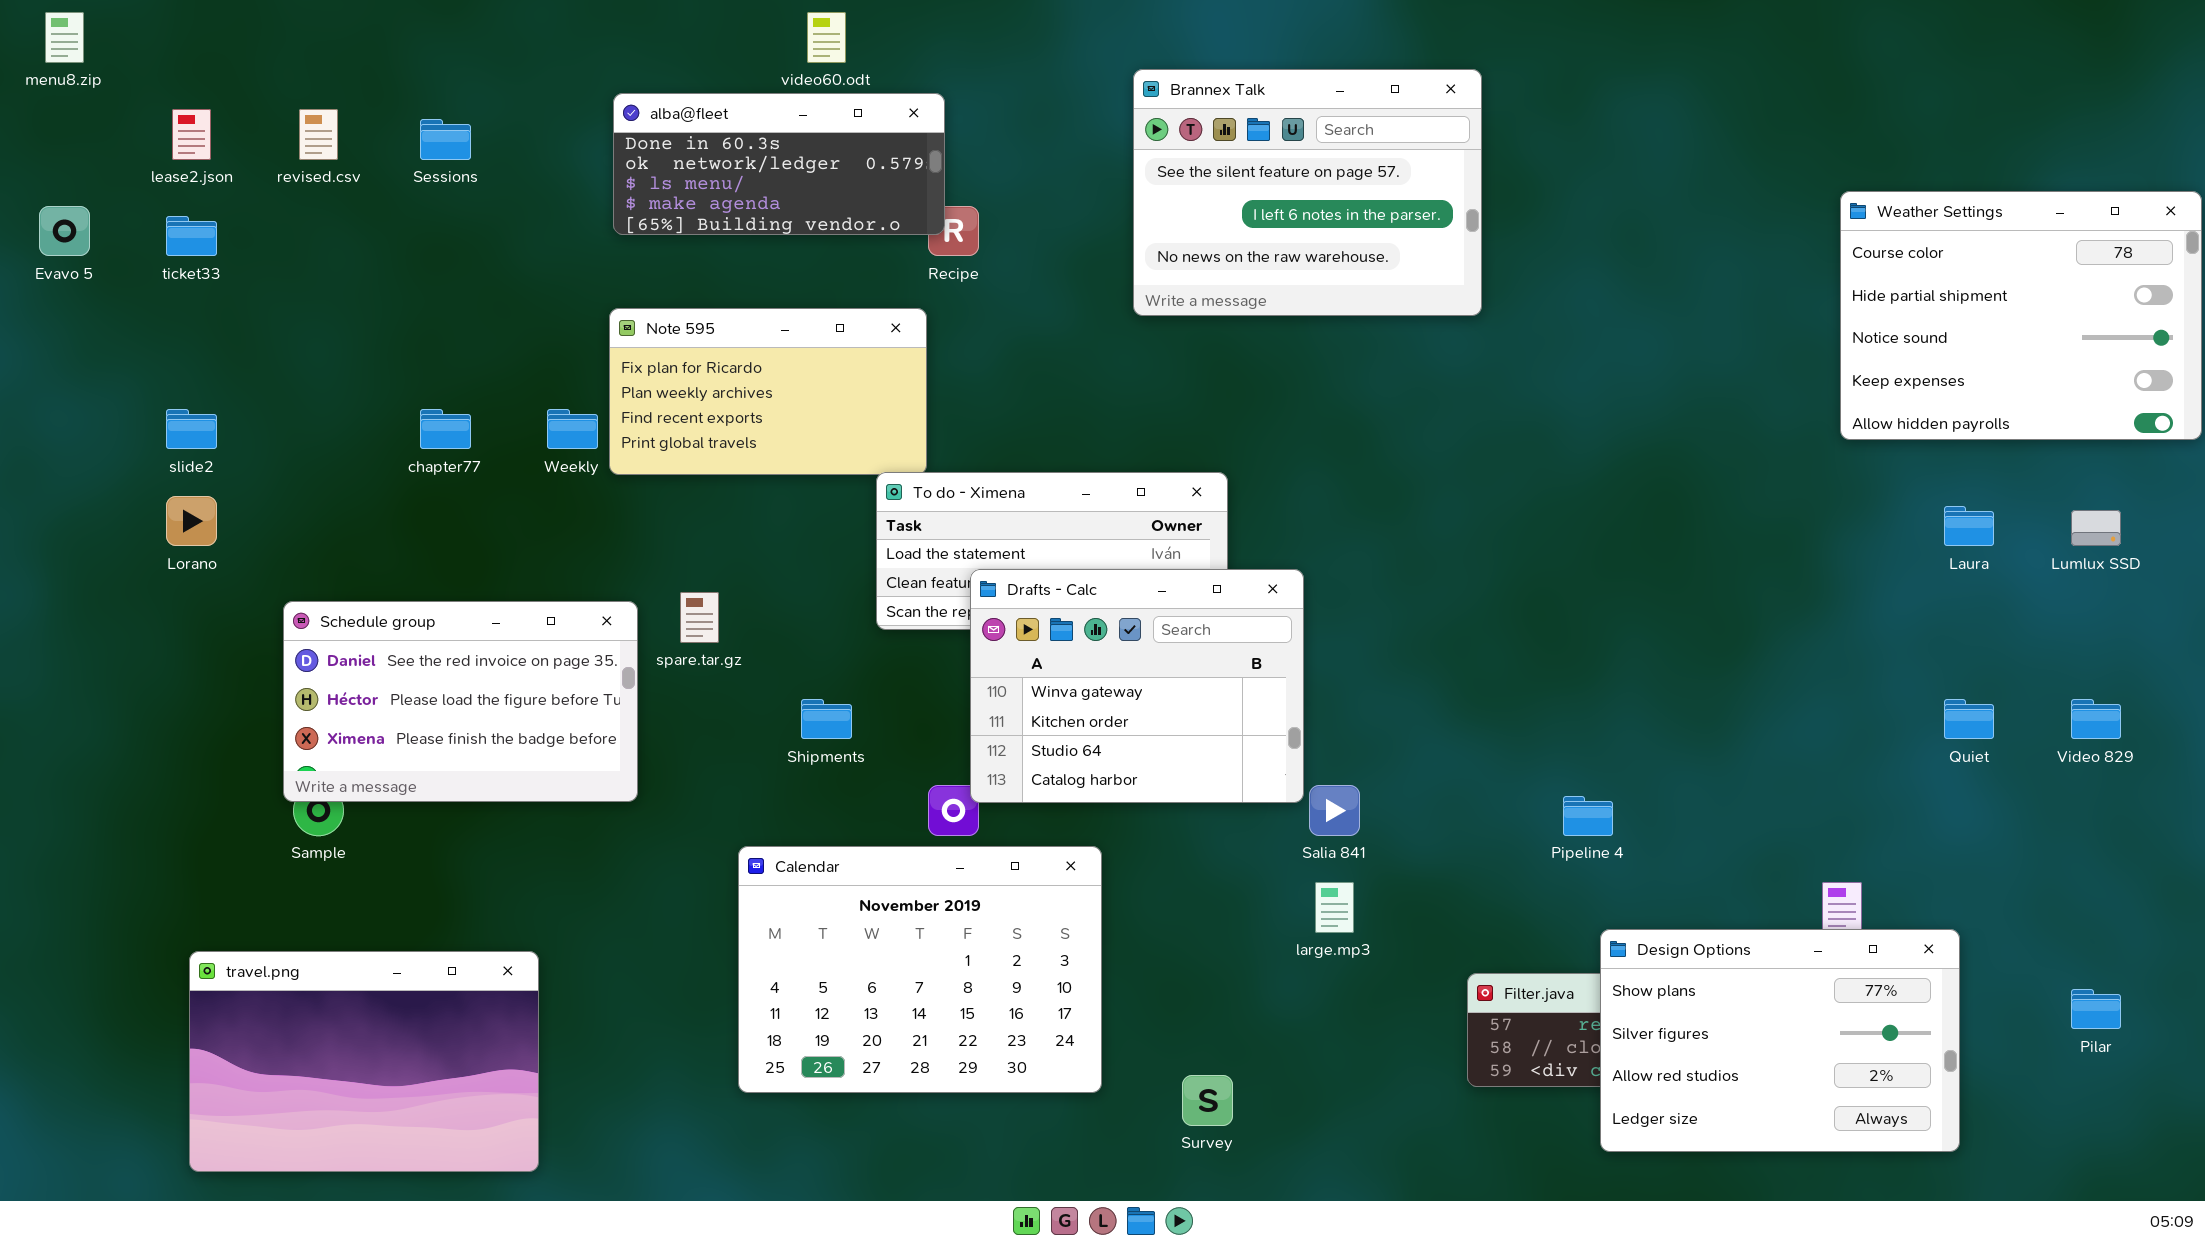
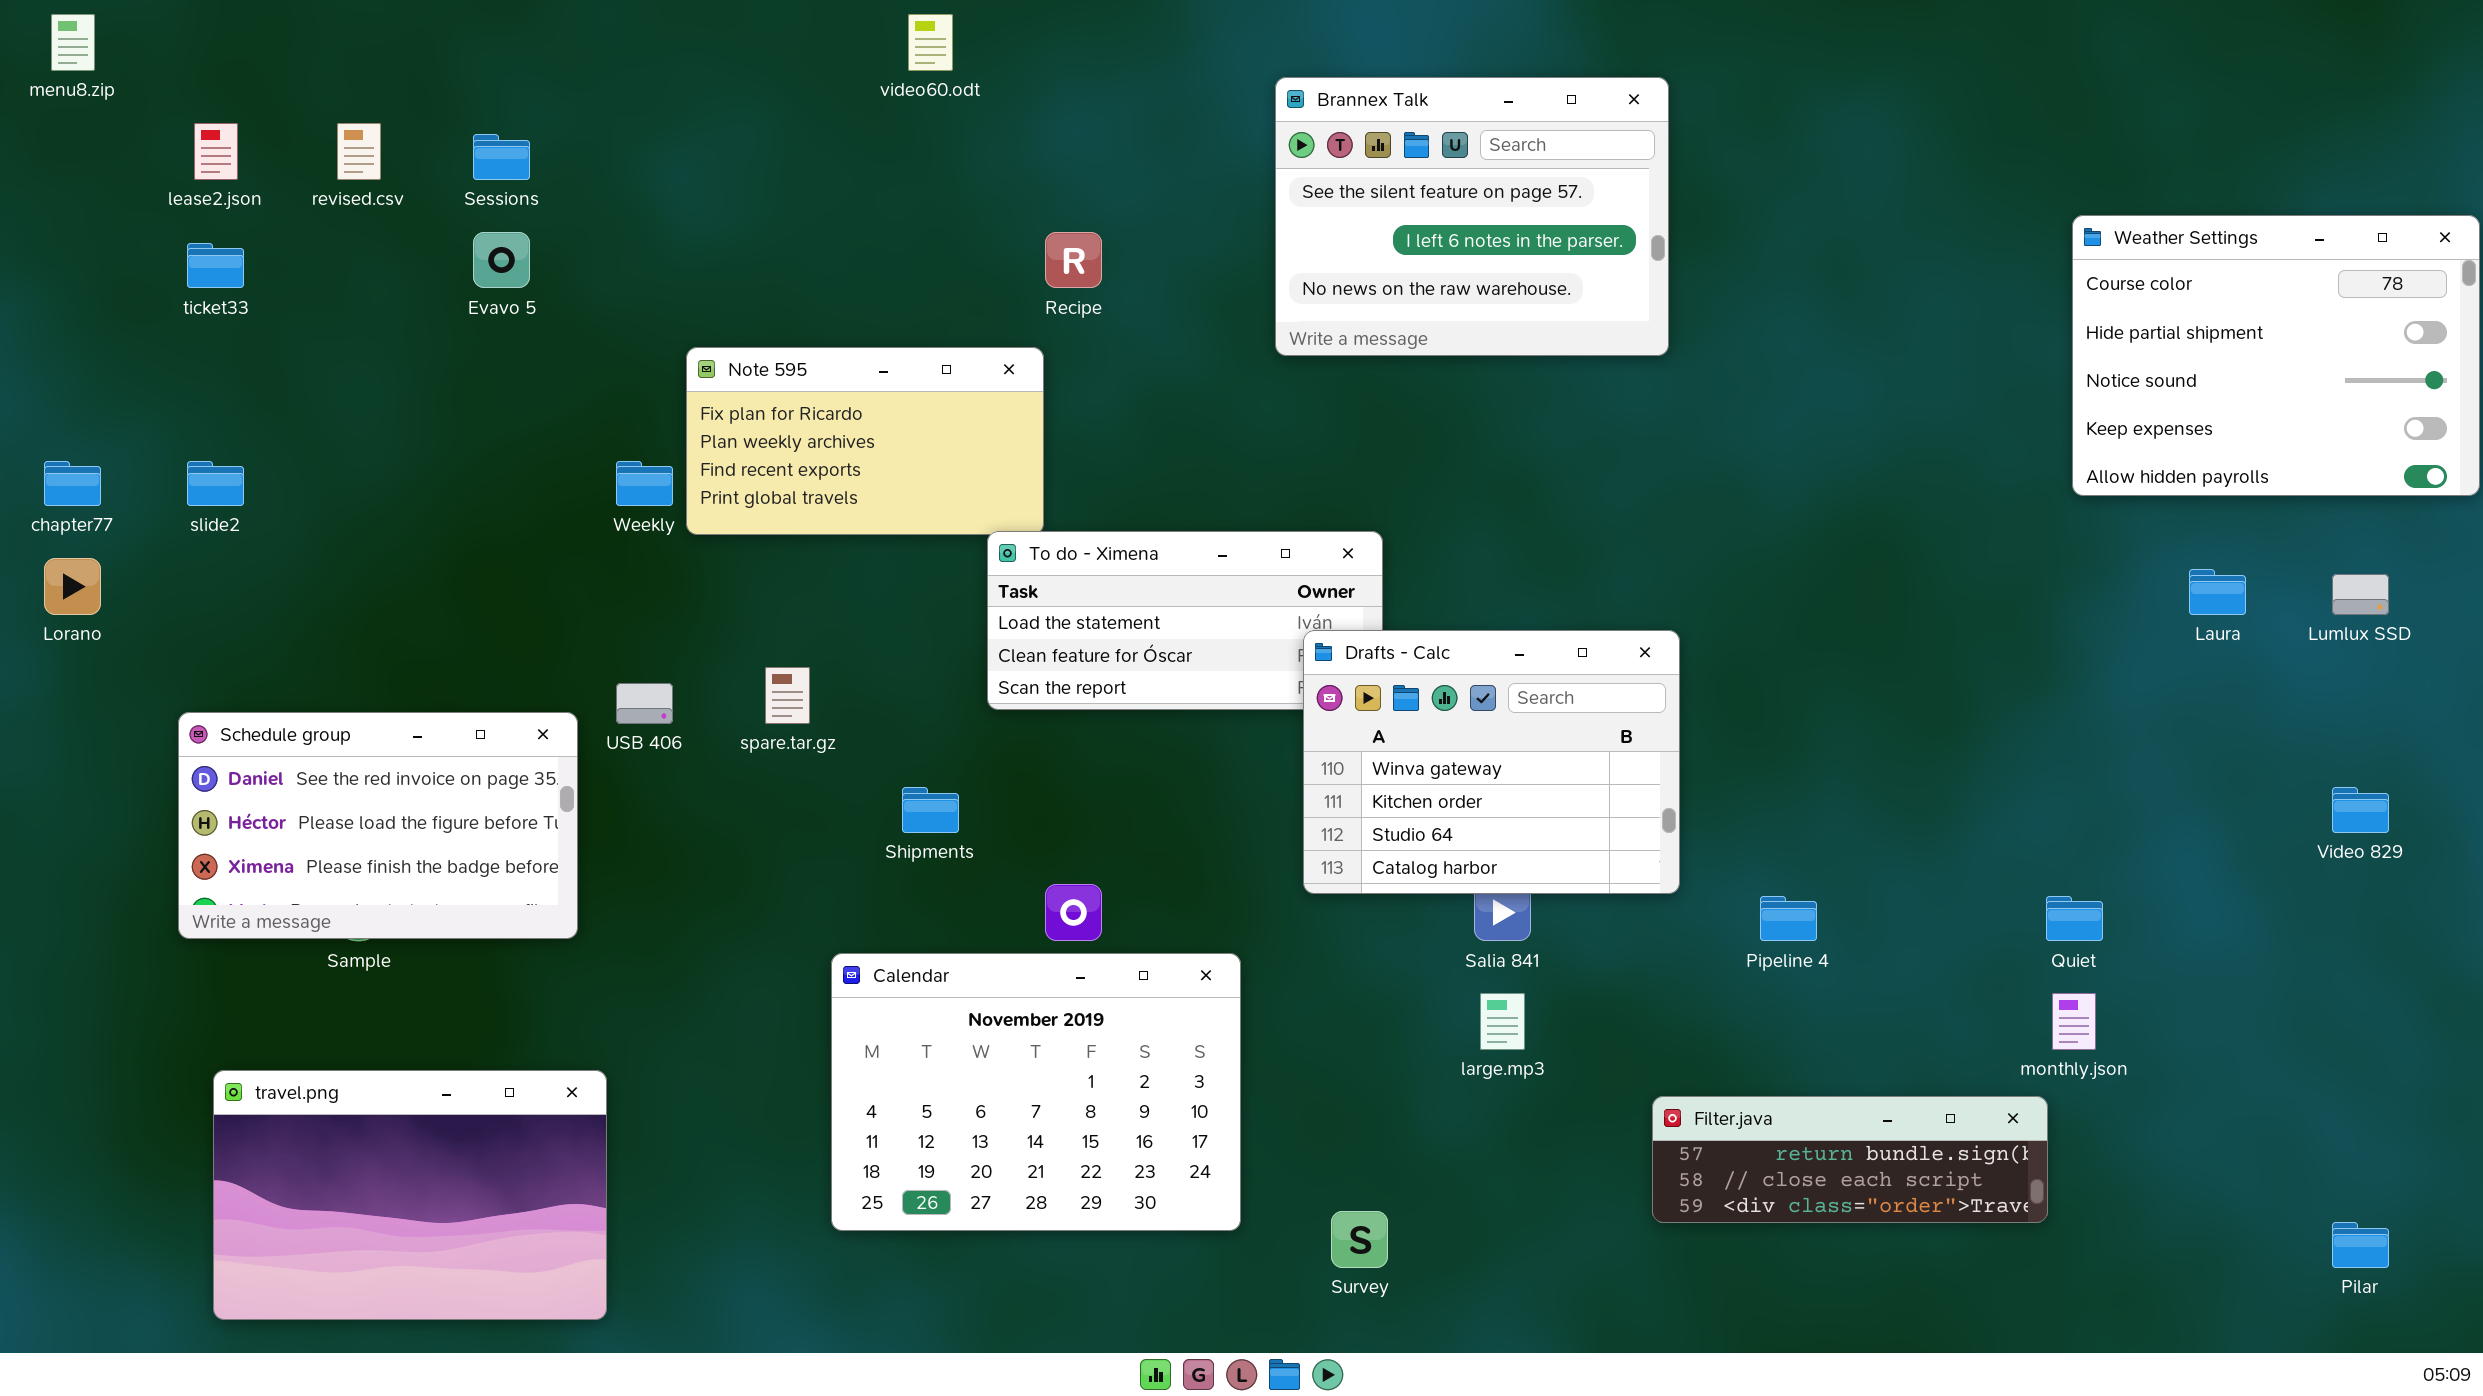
alba@fleet: [613,93,945,235] -> none, closed
Evavo 5: [39,206,90,256] -> [473,232,530,288], moved
chapter77: [420,409,471,449] -> [44,461,101,506], moved
Lorano: [166,496,217,546] -> [44,558,101,615], moved
Drafts - Calc: [970,569,1304,803] -> [1303,630,1680,894], moved
Schedule group: [283,601,638,802] -> [178,712,578,939], moved
Quiet: [1944,699,1994,739] -> [2046,896,2103,941], moved
Design Options: [1600,929,1960,1152] -> none, closed
Pilar: [2071,989,2121,1029] -> [2332,1222,2389,1268], moved

